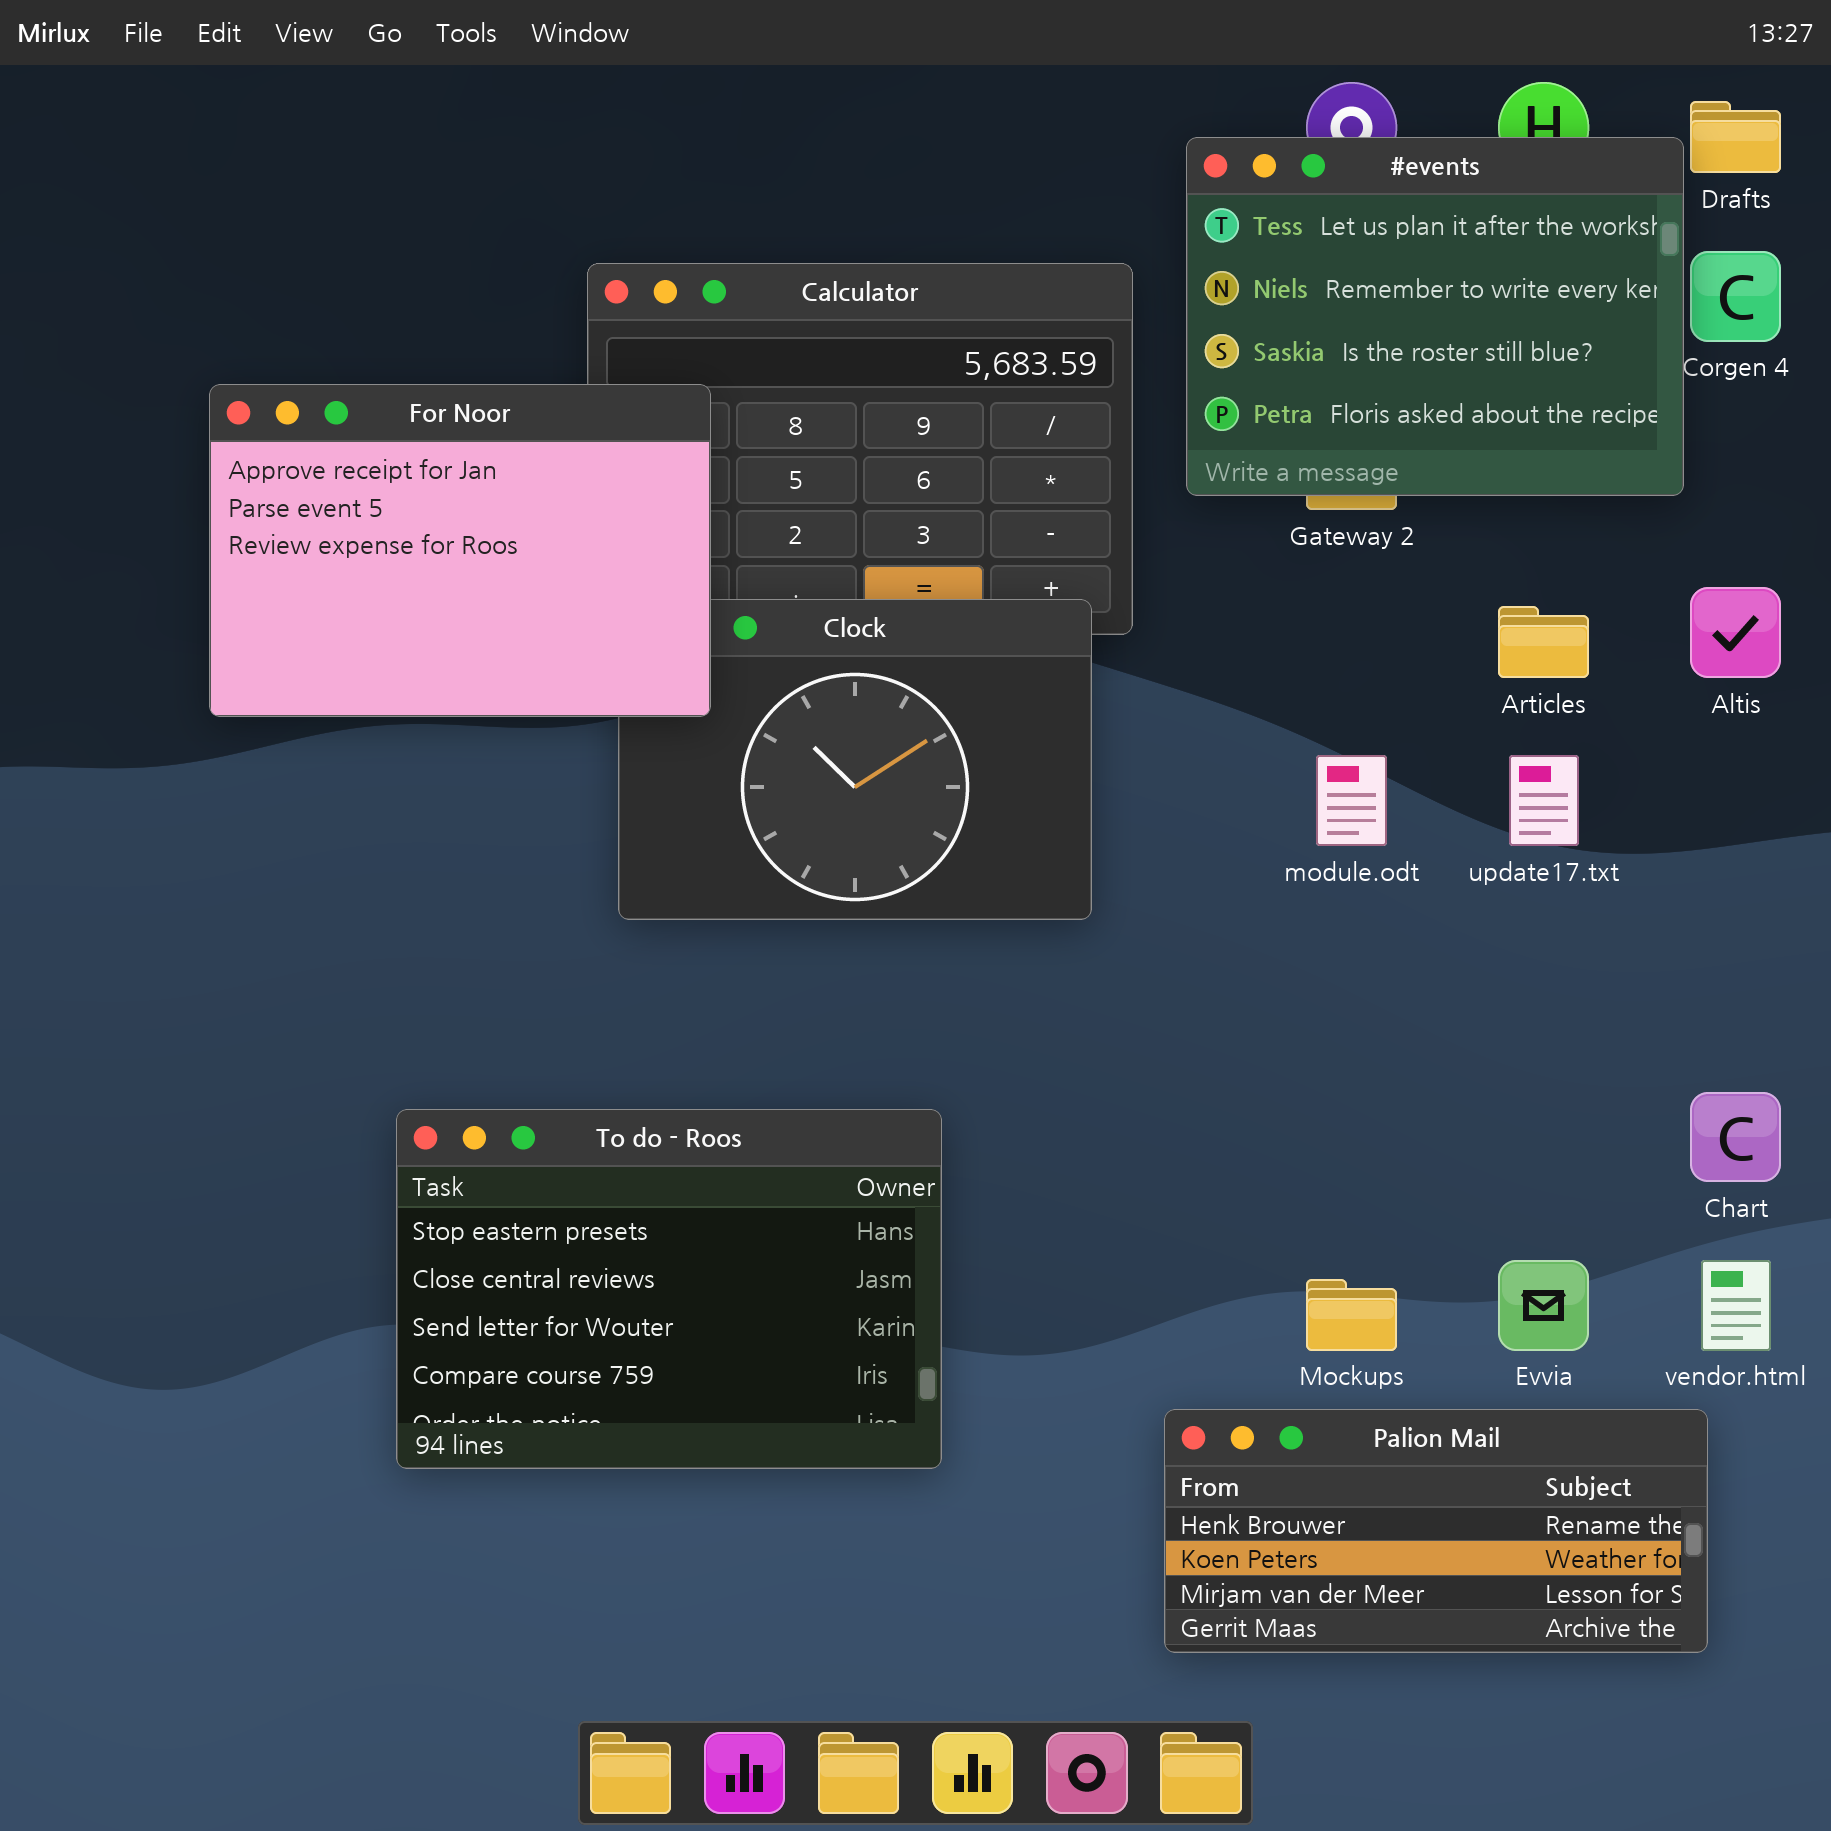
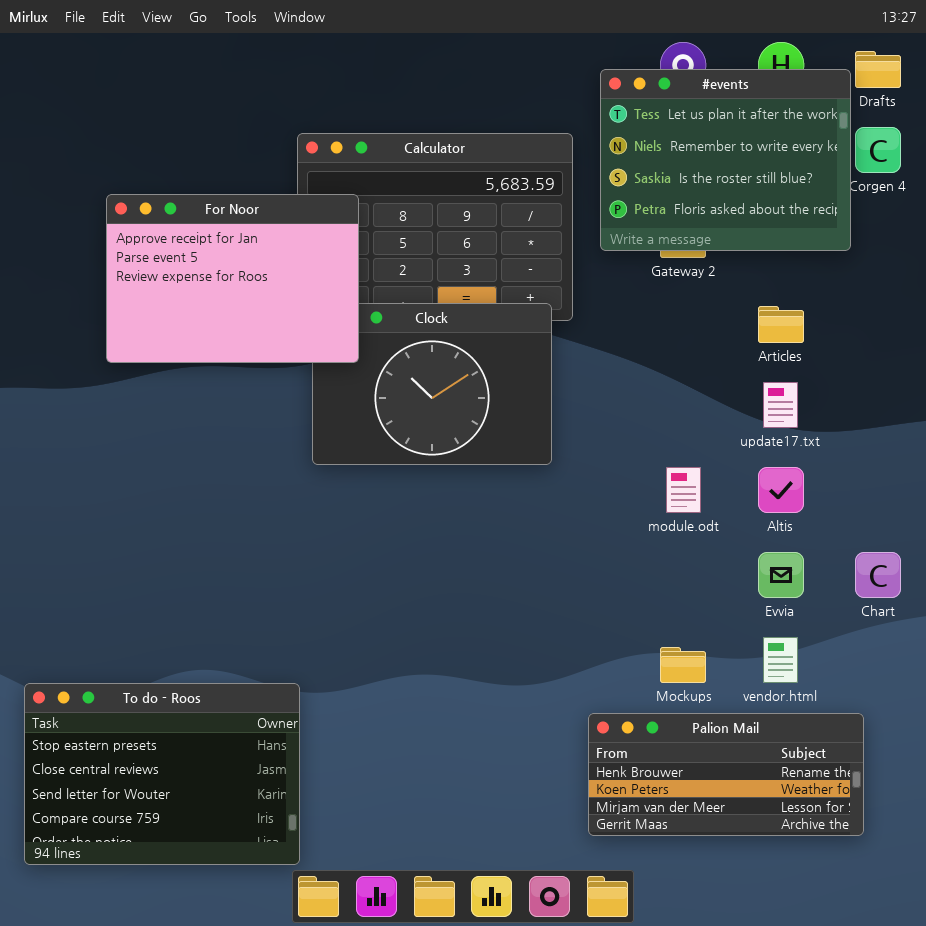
Altis: [1690,587,1781,678] -> [758,467,804,513], moved
module.odt: [1316,755,1387,846] -> [666,467,701,513], moved
To do - Roos: [396,1109,942,1469] -> [24,683,300,865], moved
Evvia: [1498,1260,1589,1351] -> [758,552,804,598], moved
vendor.html: [1701,1260,1771,1351] -> [763,637,798,683], moved

